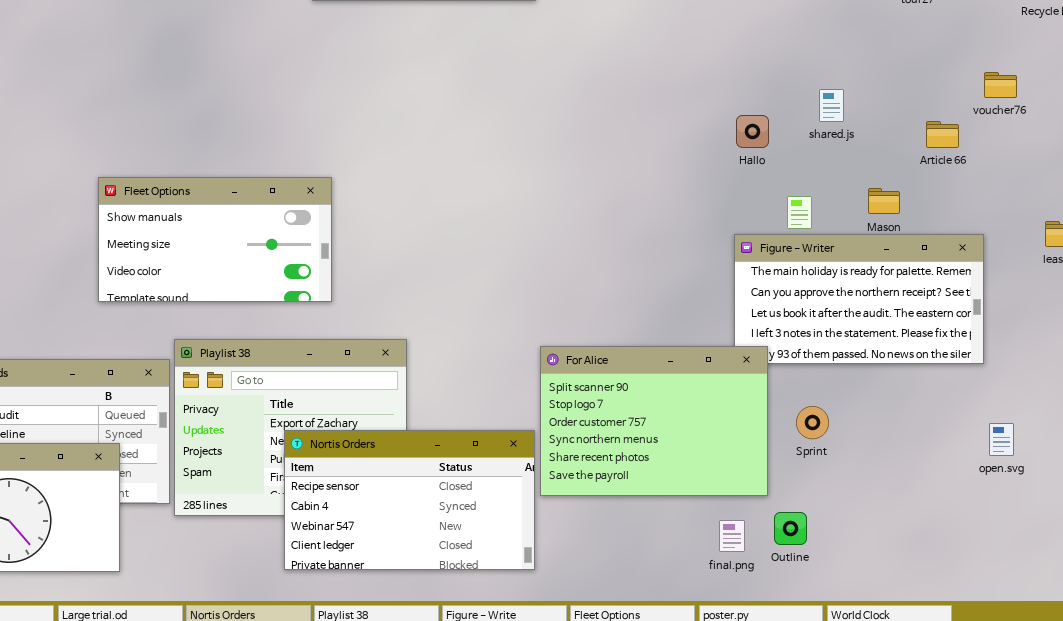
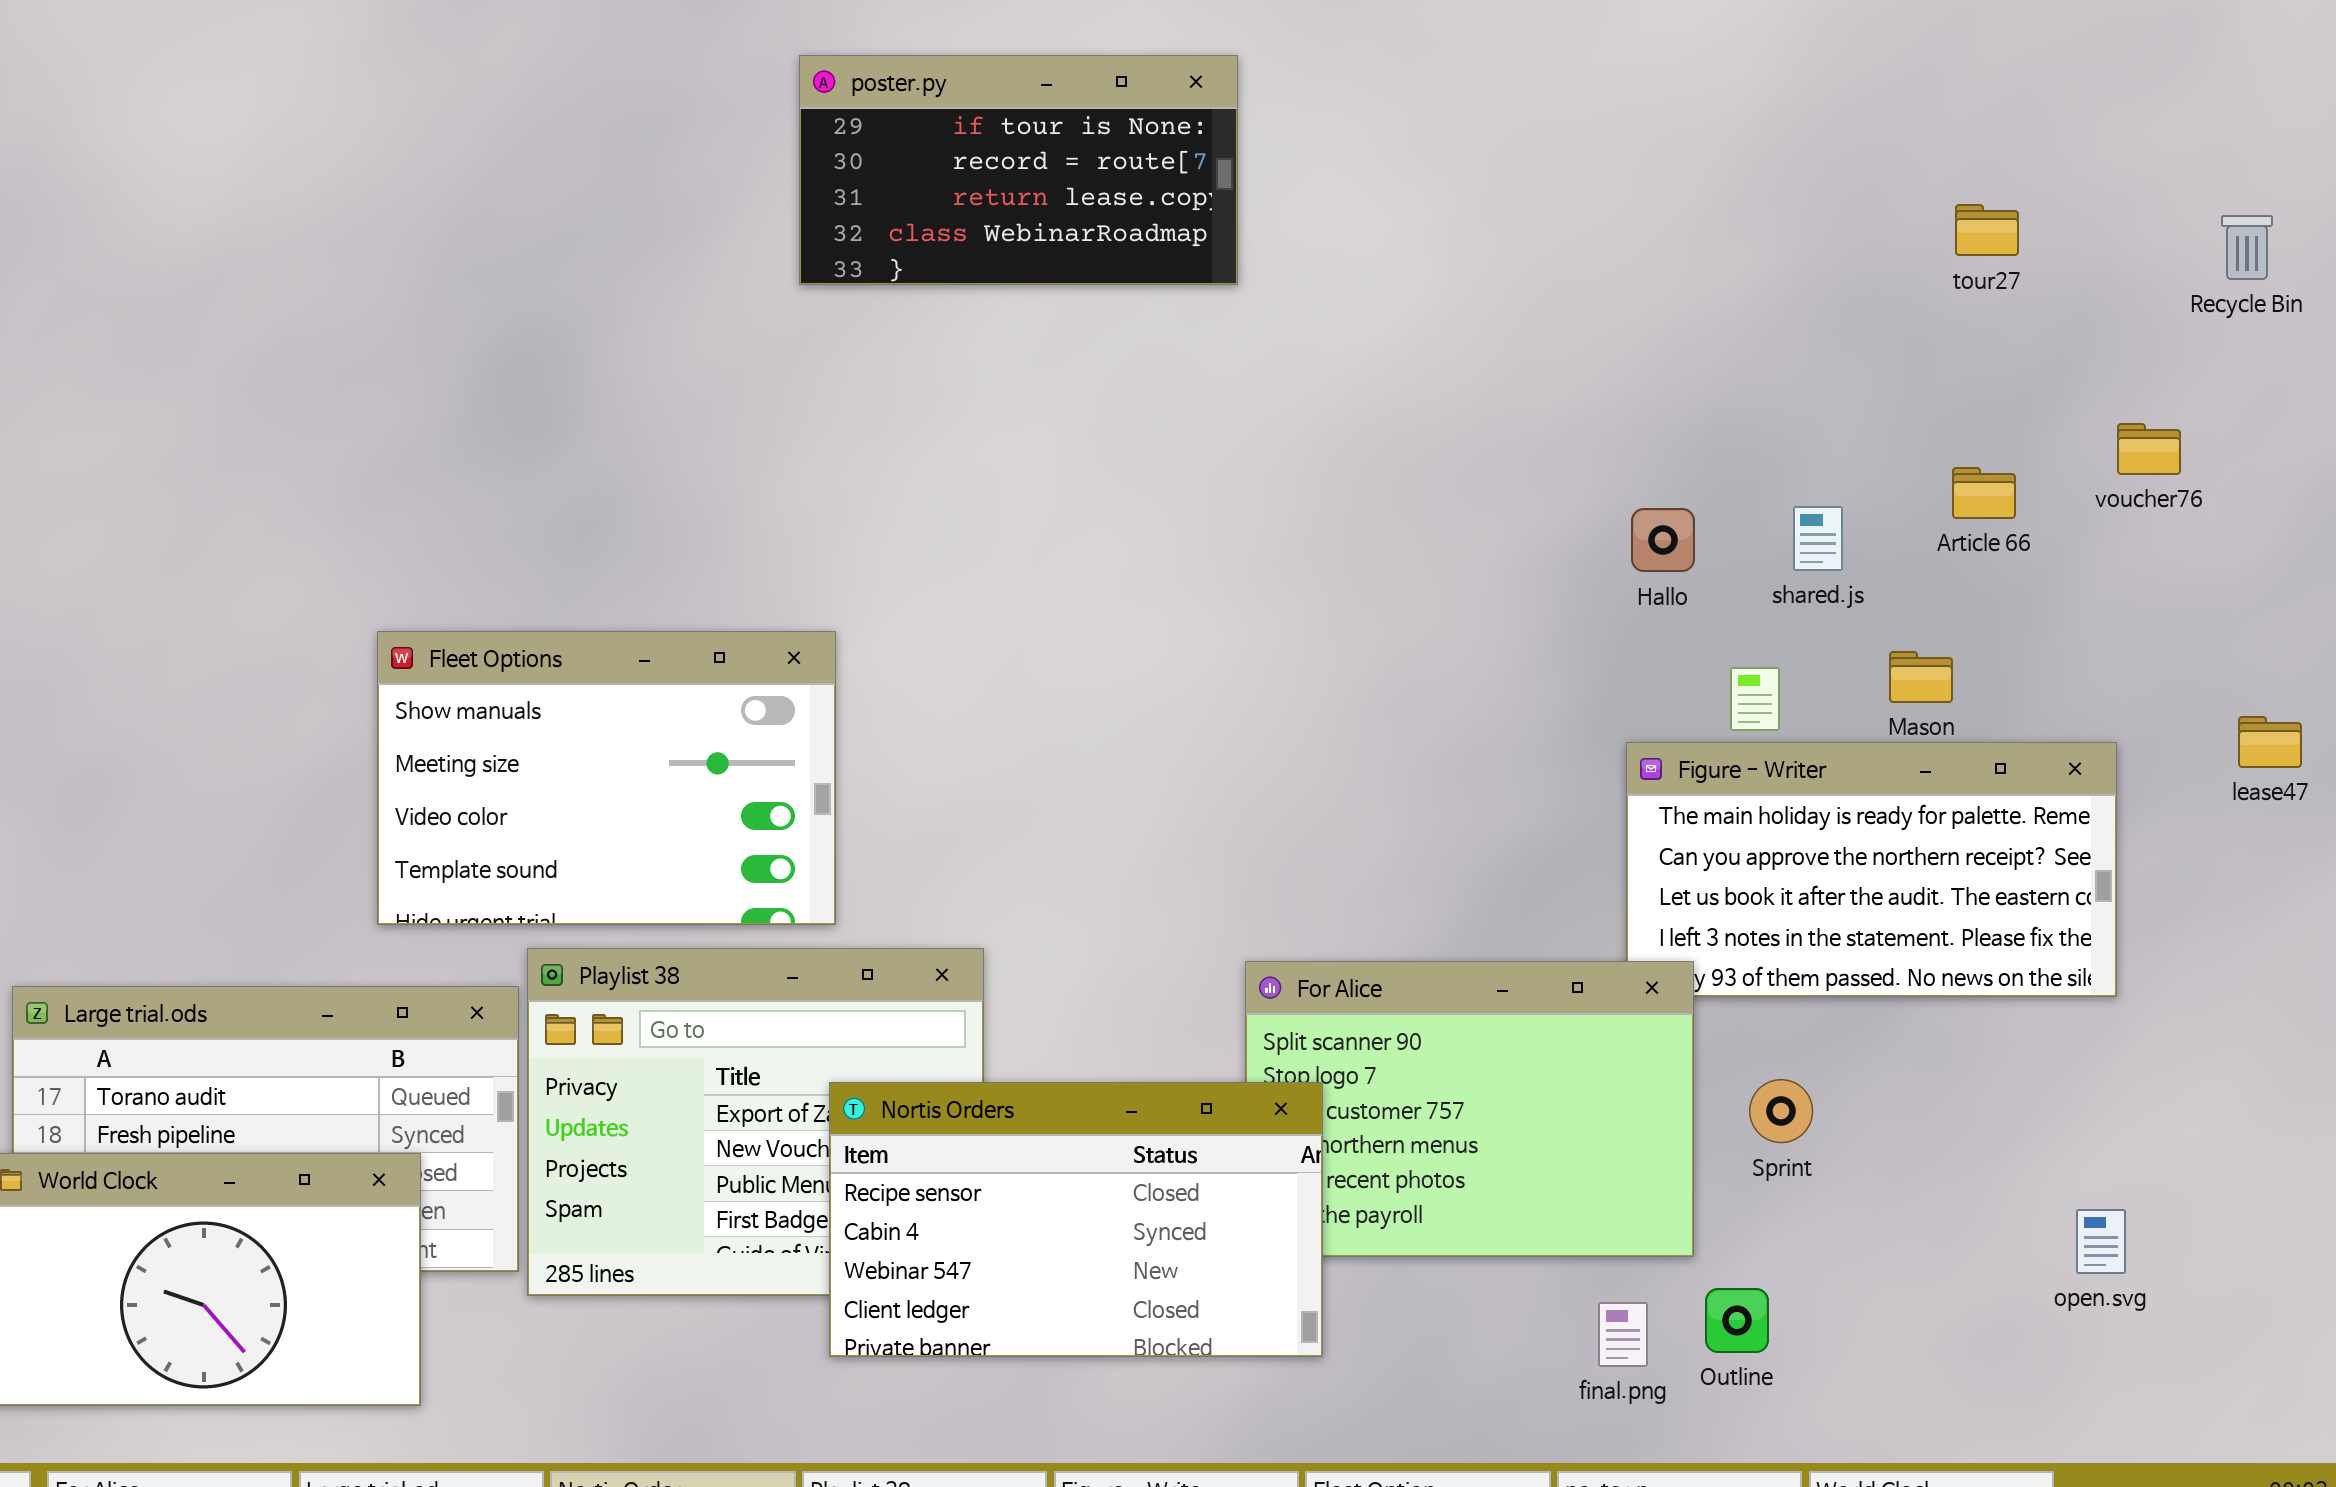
shared.js: [819,89,844,122] -> [1793,506,1843,571], moved
Article 66: [926,121,959,148] -> [1952,467,2016,519], moved
Fleet Options: [98,177,332,302] -> [377,631,836,925], resized
open.svg: [989,423,1014,456] -> [2076,1209,2126,1274], moved
Nortis Orders: [284,430,535,570] -> [829,1082,1323,1357], moved

